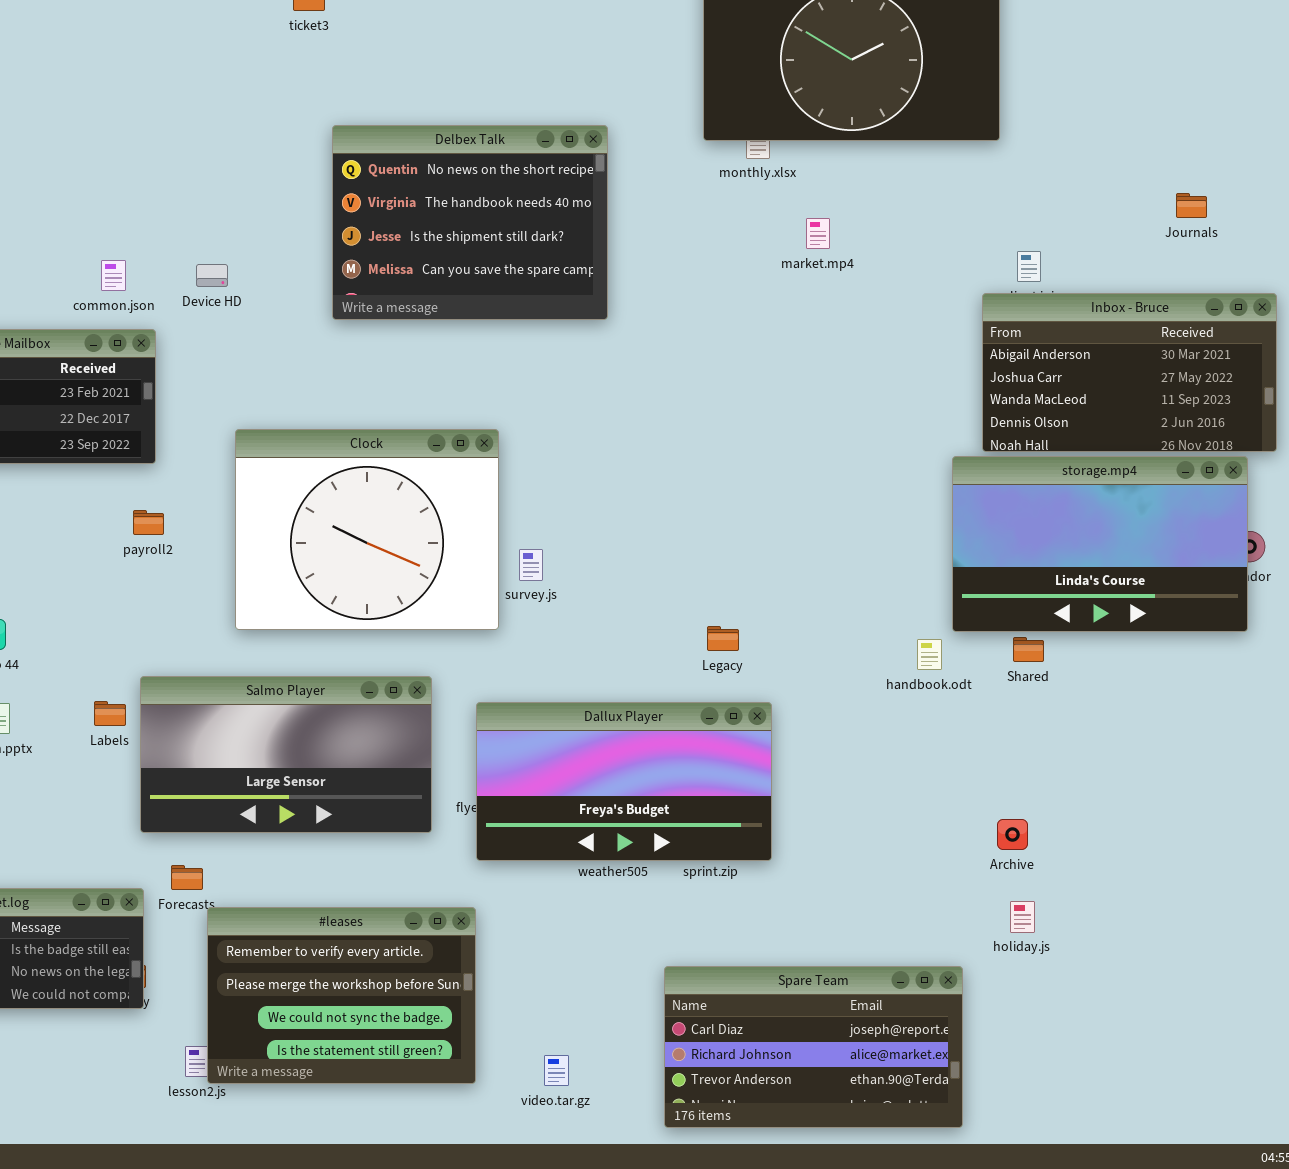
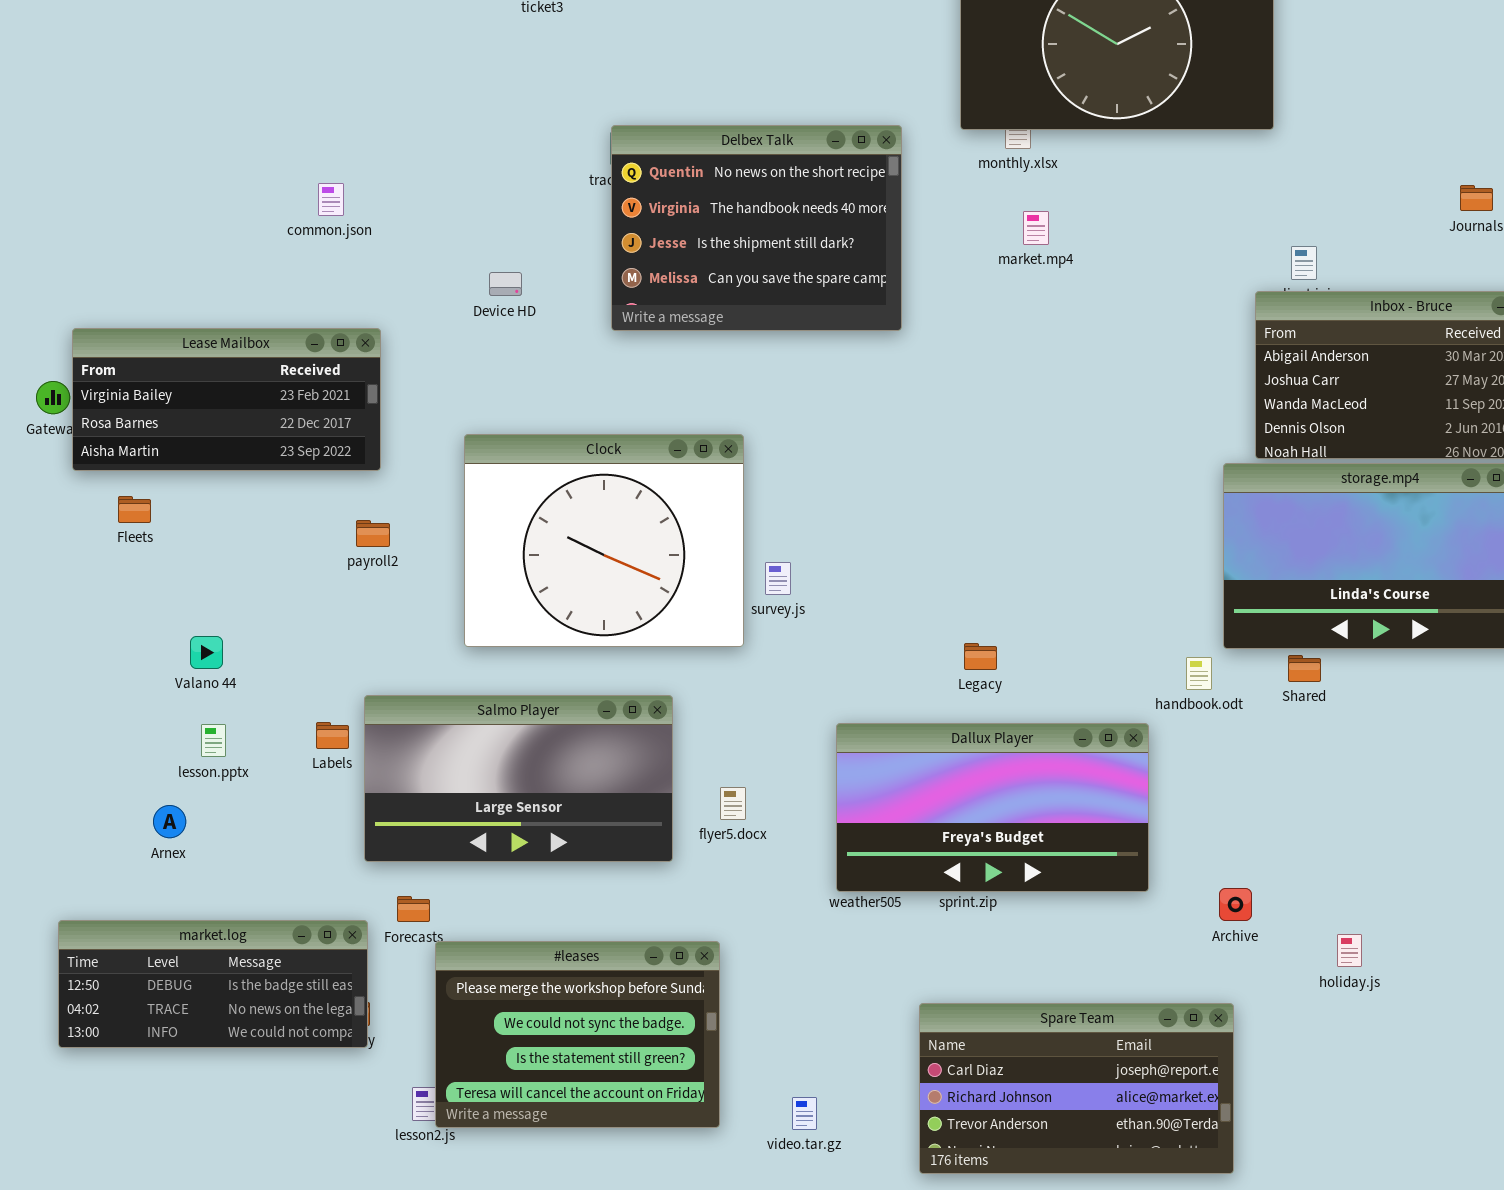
Delbex Talk: [332,125,608,320] -> [611,125,902,331], moved
market.mp4: [806,218,830,249] -> [1023,211,1049,245], moved
common.json: [101,260,126,291] -> [318,183,344,216], moved
Device HD: [196,264,228,287] -> [489,272,522,296], moved
Dallux Player: [476,702,772,861] -> [836,723,1149,892], moved
Archive: [997,819,1028,850] -> [1219,888,1252,921], moved
holiday.js: [1010,901,1035,933] -> [1337,934,1362,967], moved
#leases: [207,907,476,1084] -> [435,941,720,1128], scrolled down 1 row

